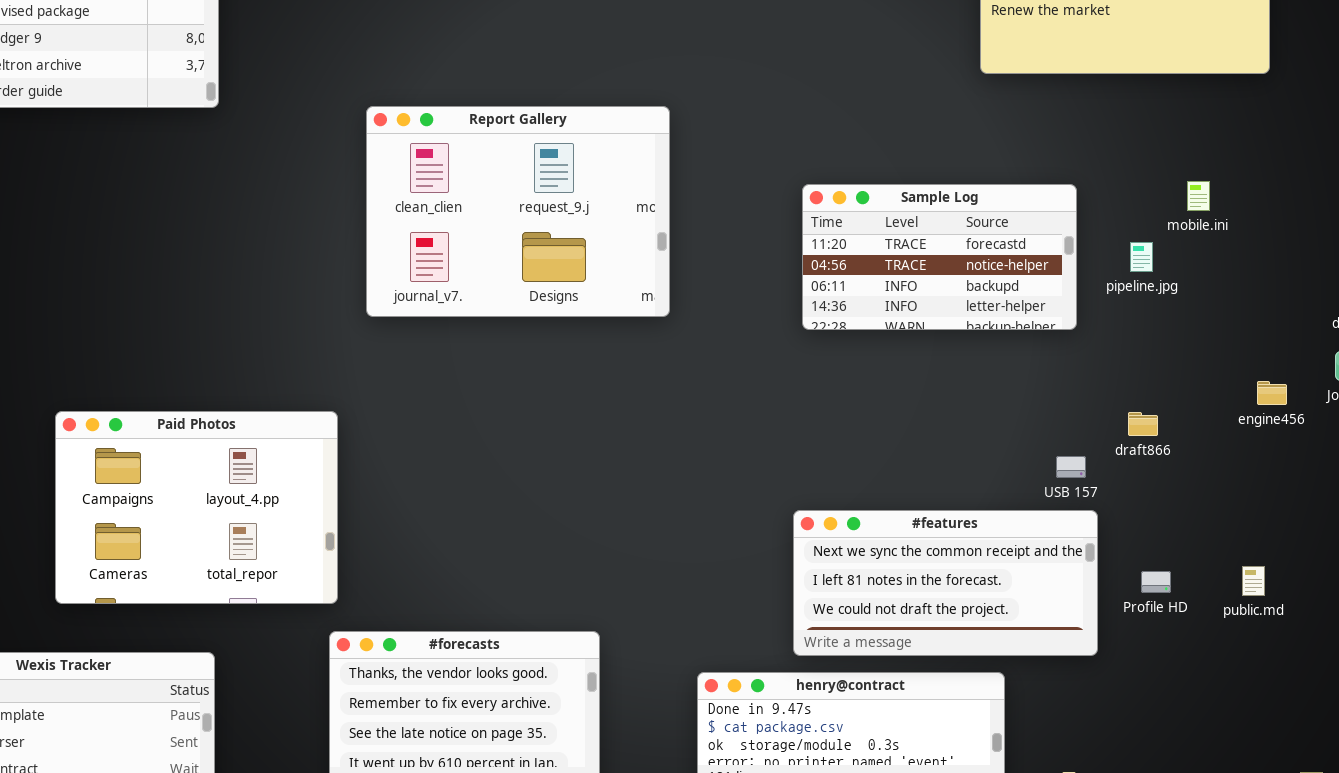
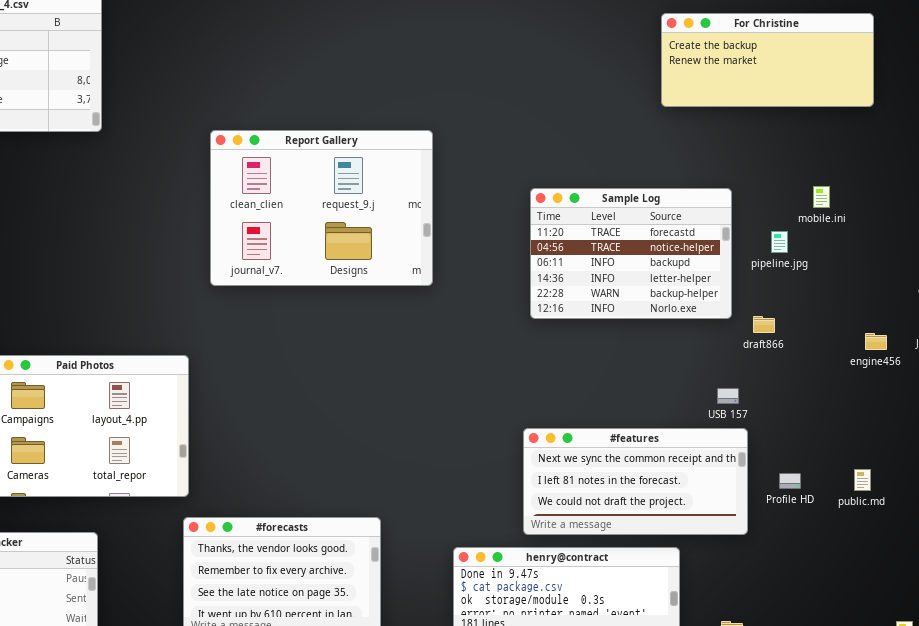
Sample Log: [802,184,1077,330] -> [530,188,732,319], resized
draft866: [1128,412,1158,436] -> [753,316,775,333], moved

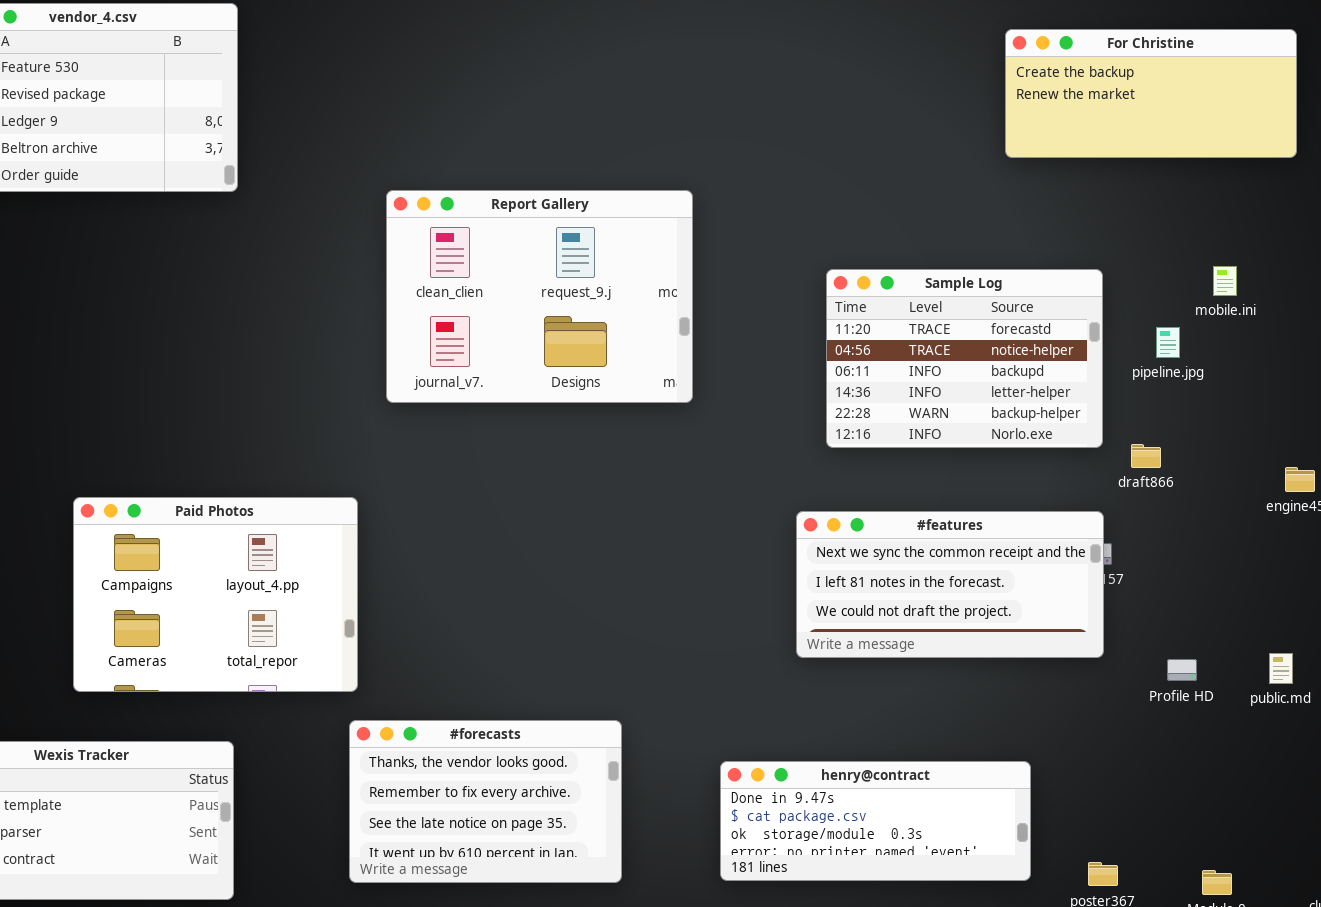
#features: [523,428,748,535] -> [796,511,1104,658], moved

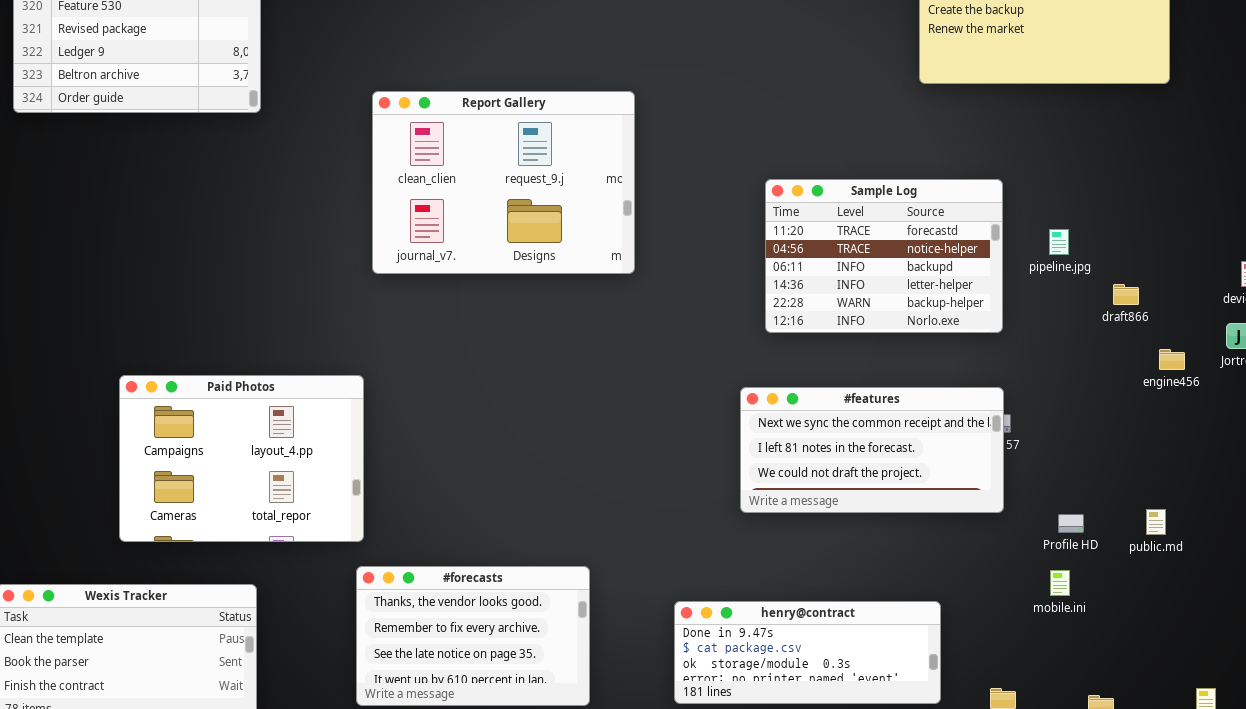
Report Gallery: [386,190,693,403] -> [372,91,635,274], moved
mobile.ini: [1213,266,1237,296] -> [1050,570,1070,596], moved
draft866: [1131,444,1161,468] -> [1113,284,1139,305], moved

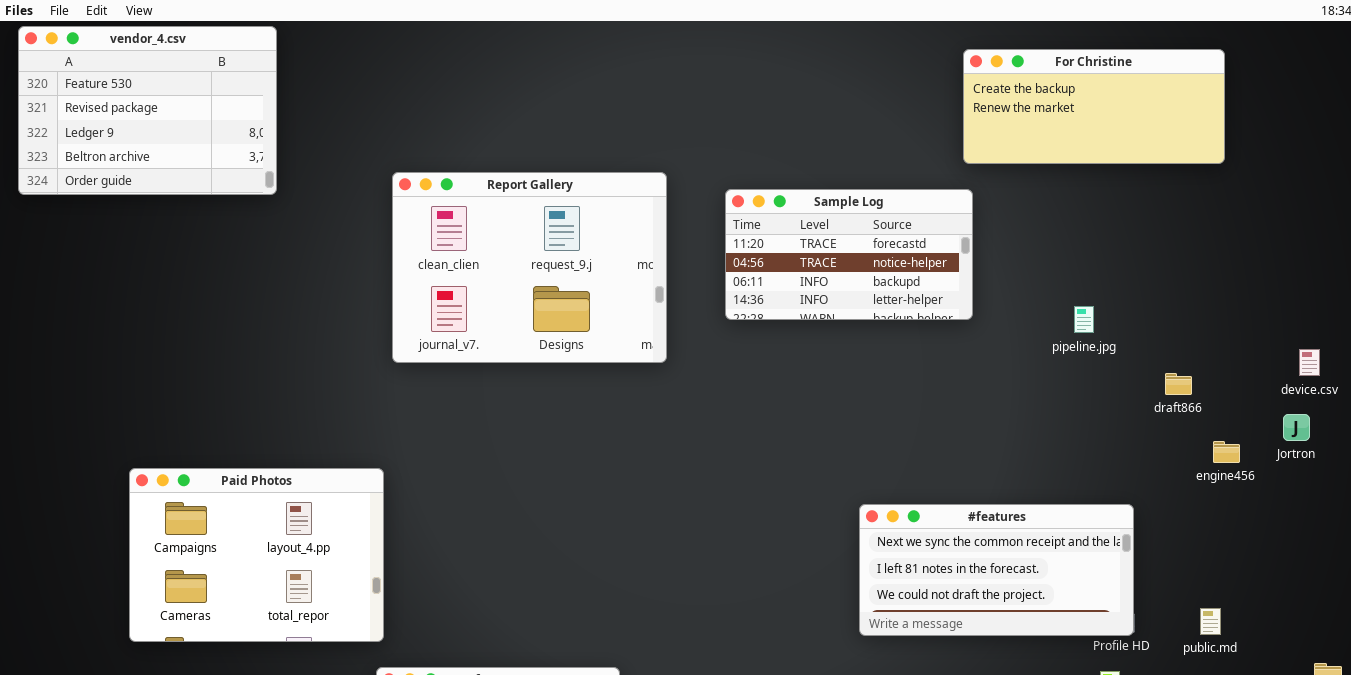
Sample Log: [765,179,1003,333] -> [725,189,973,320], moved, resized
pipeline.jpg: [1049,229,1069,255] -> [1074,306,1094,333], moved
#features: [740,387,1004,513] -> [859,504,1134,636], moved

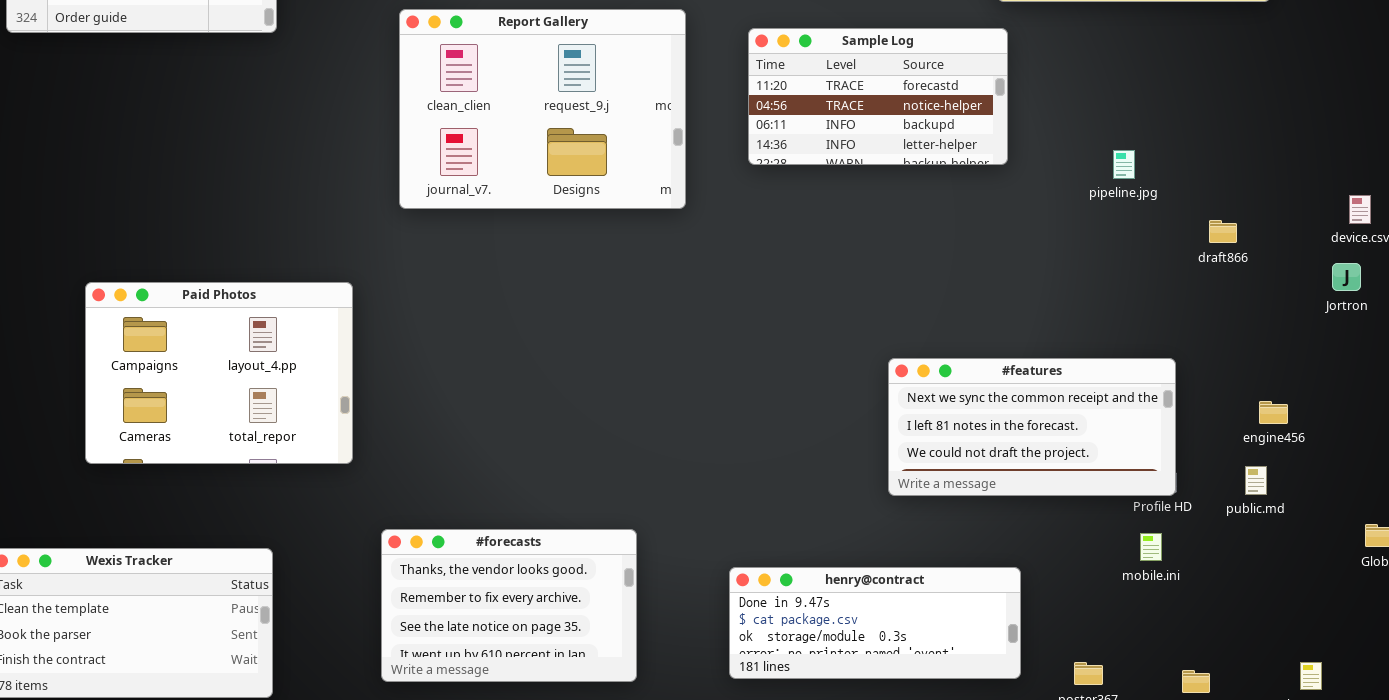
engine456: [1213,441,1240,463] -> [1259,401,1288,424], moved
Paid Photos: [129,468,384,642] -> [85,282,353,464], moved

